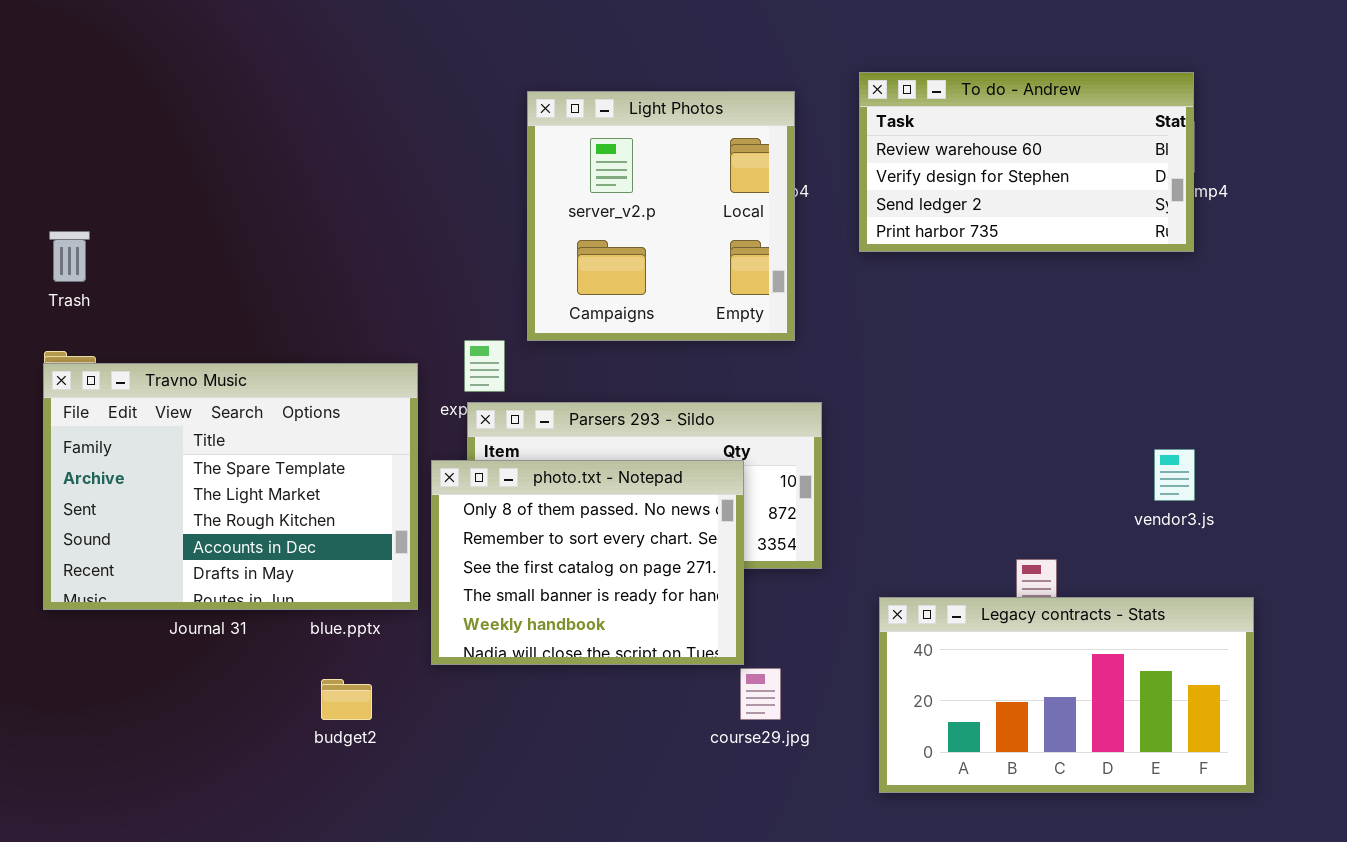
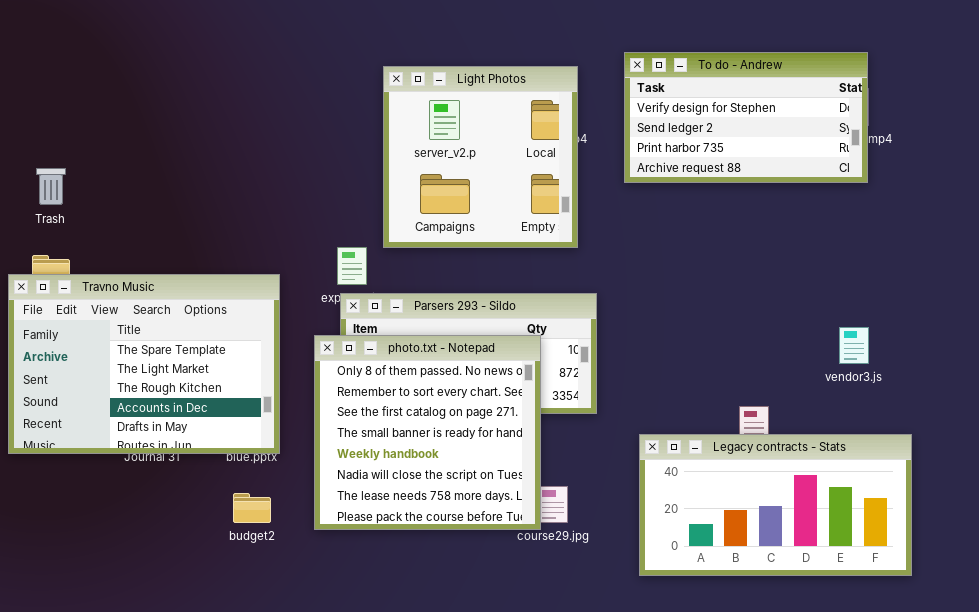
To do - Andrew: [859,72,1194,252] -> [624,52,868,183], scrolled down 1 row
Travno Music: [43,363,418,610] -> [8,274,280,454], moved
photo.txt - Notepad: [431,460,744,665] -> [314,335,541,530], resized

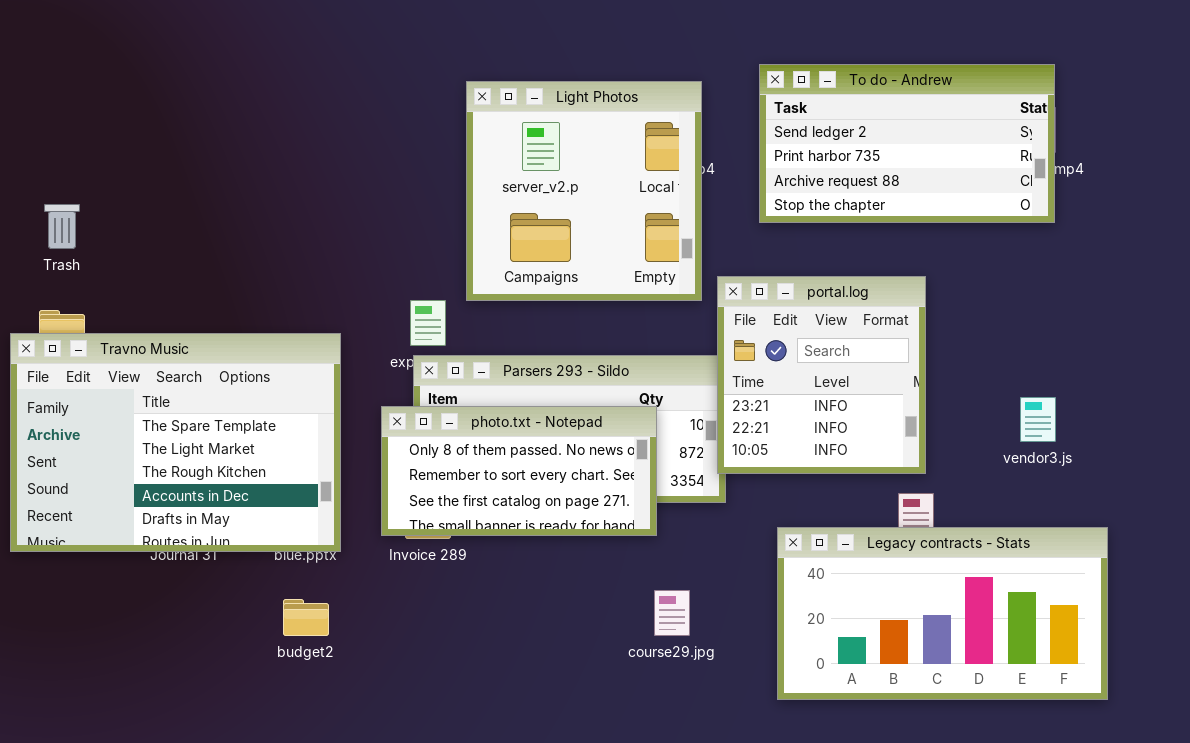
To do - Andrew: [624,52,868,183] -> [759,64,1055,223], scrolled down 1 row
portal.log: none -> [717,276,926,474], opened
photo.txt - Notepad: [314,335,541,530] -> [381,406,657,536], resized

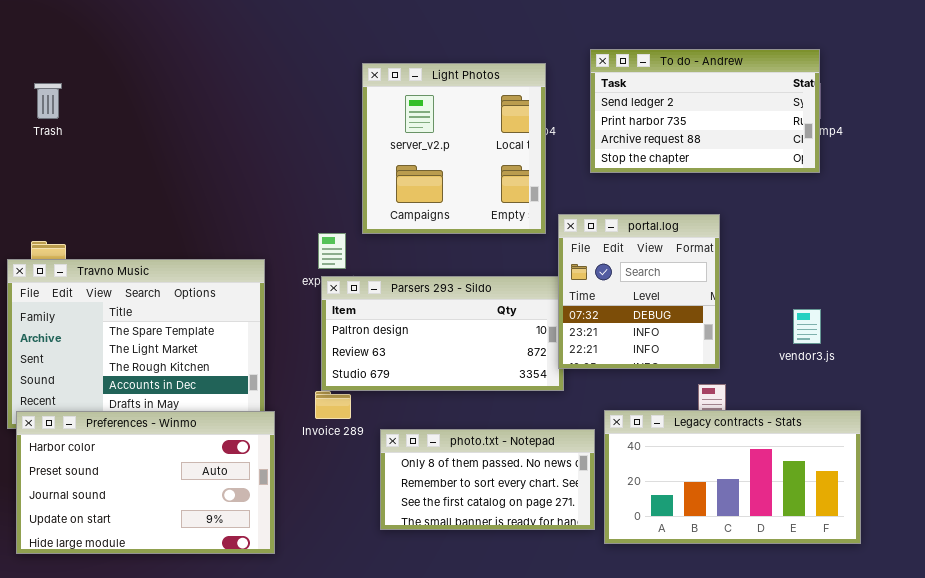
Trash: [44,204,80,249] -> [34,83,62,119], moved
portal.log: [717,276,926,474] -> [558,214,720,369], scrolled up 1 row
photo.txt - Notepad: [381,406,657,536] -> [380,429,595,530], moved
Preferences - Winmo: none -> [16,411,275,554], opened

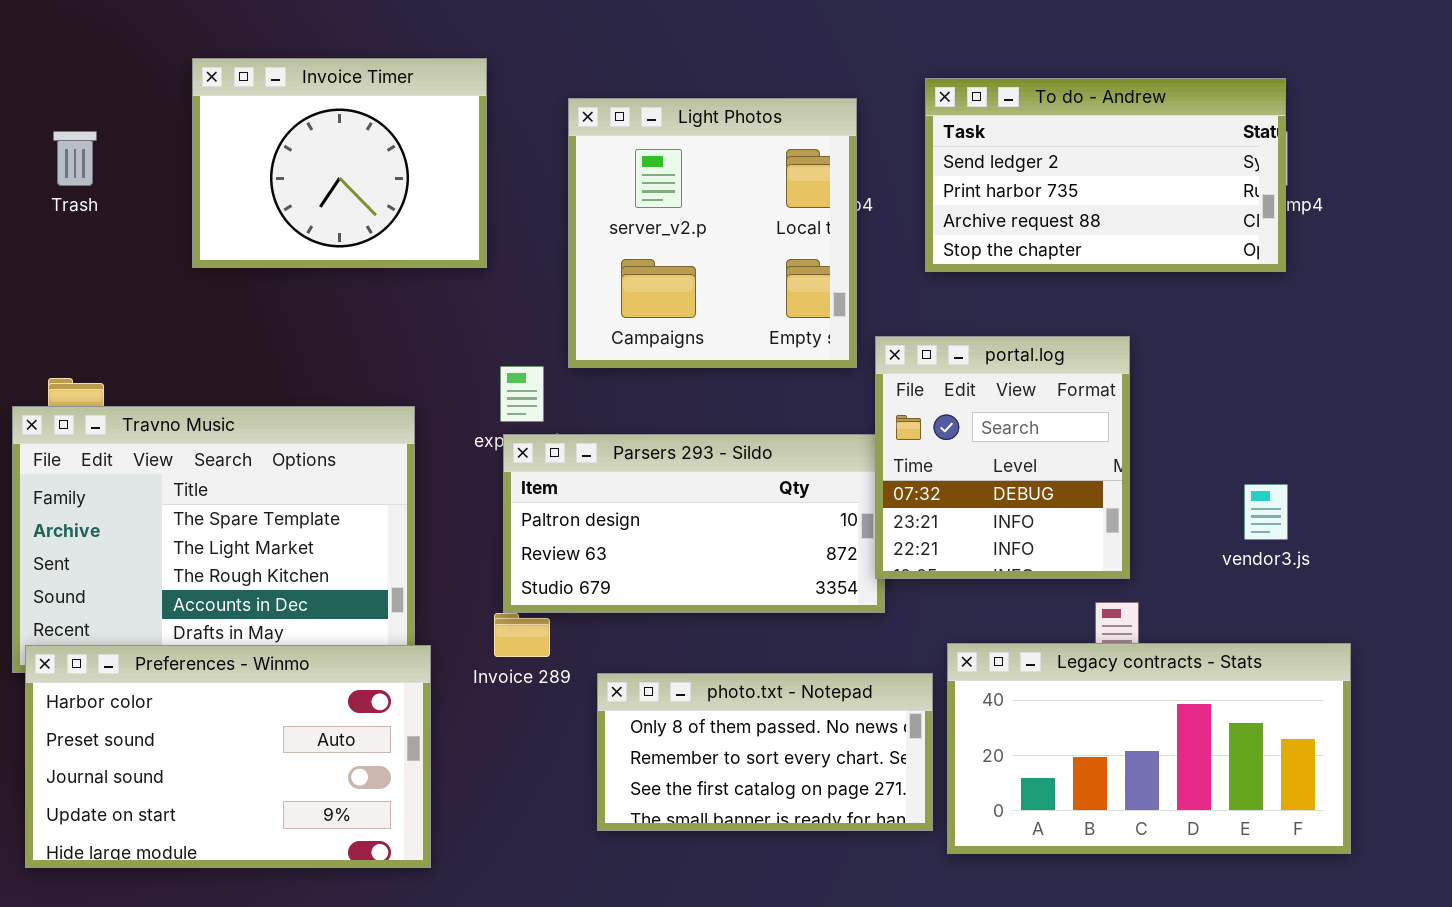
Invoice Timer: none -> [192,58,487,268], opened

